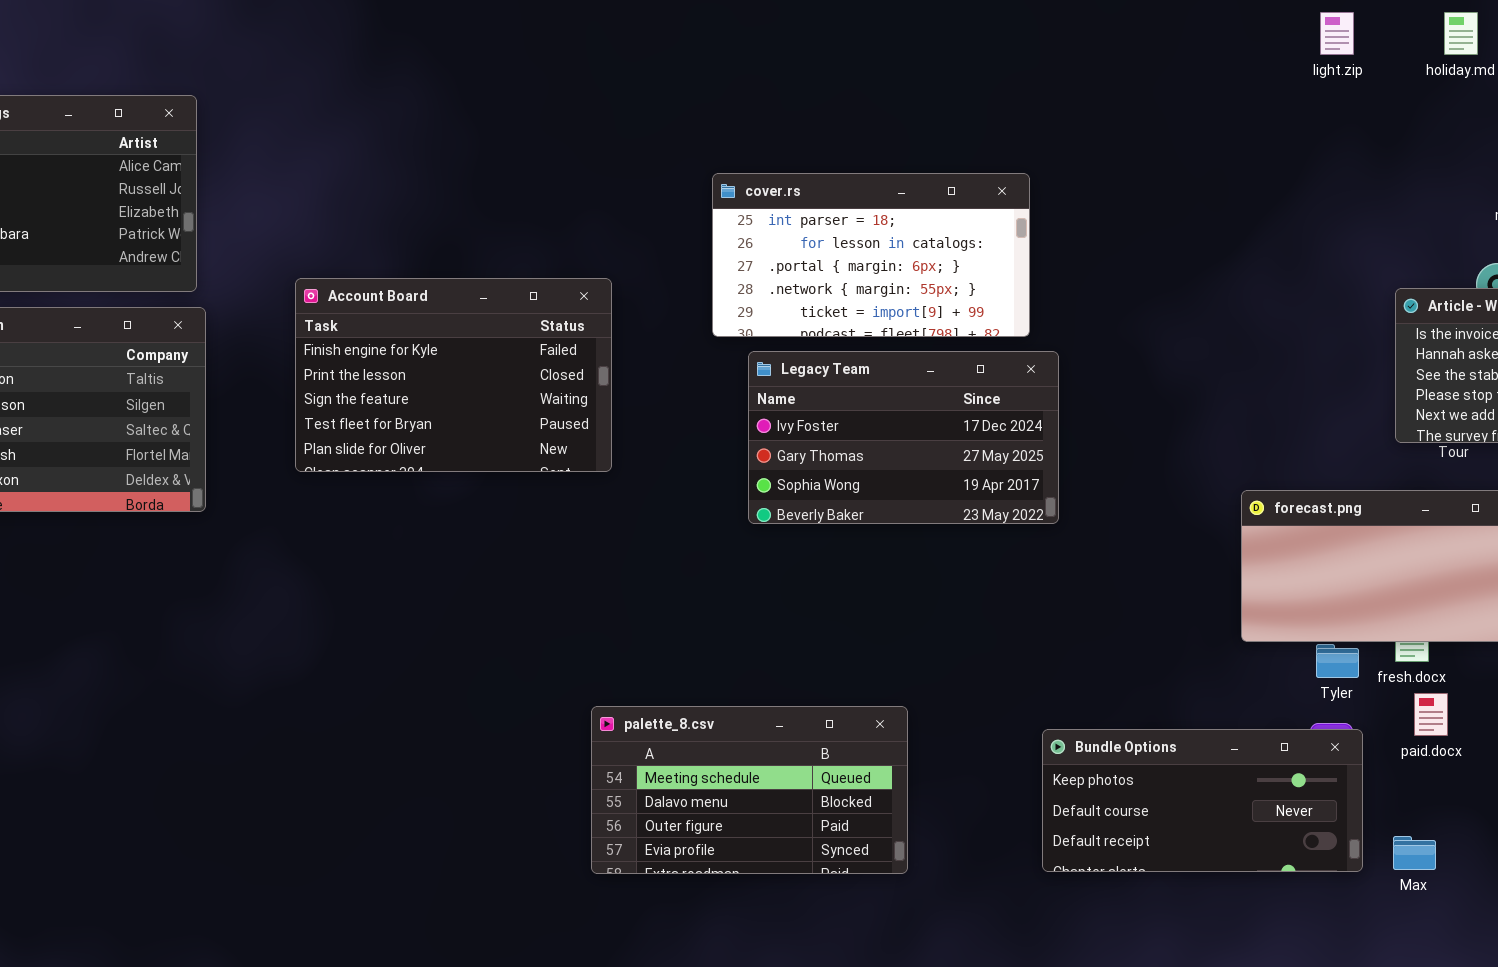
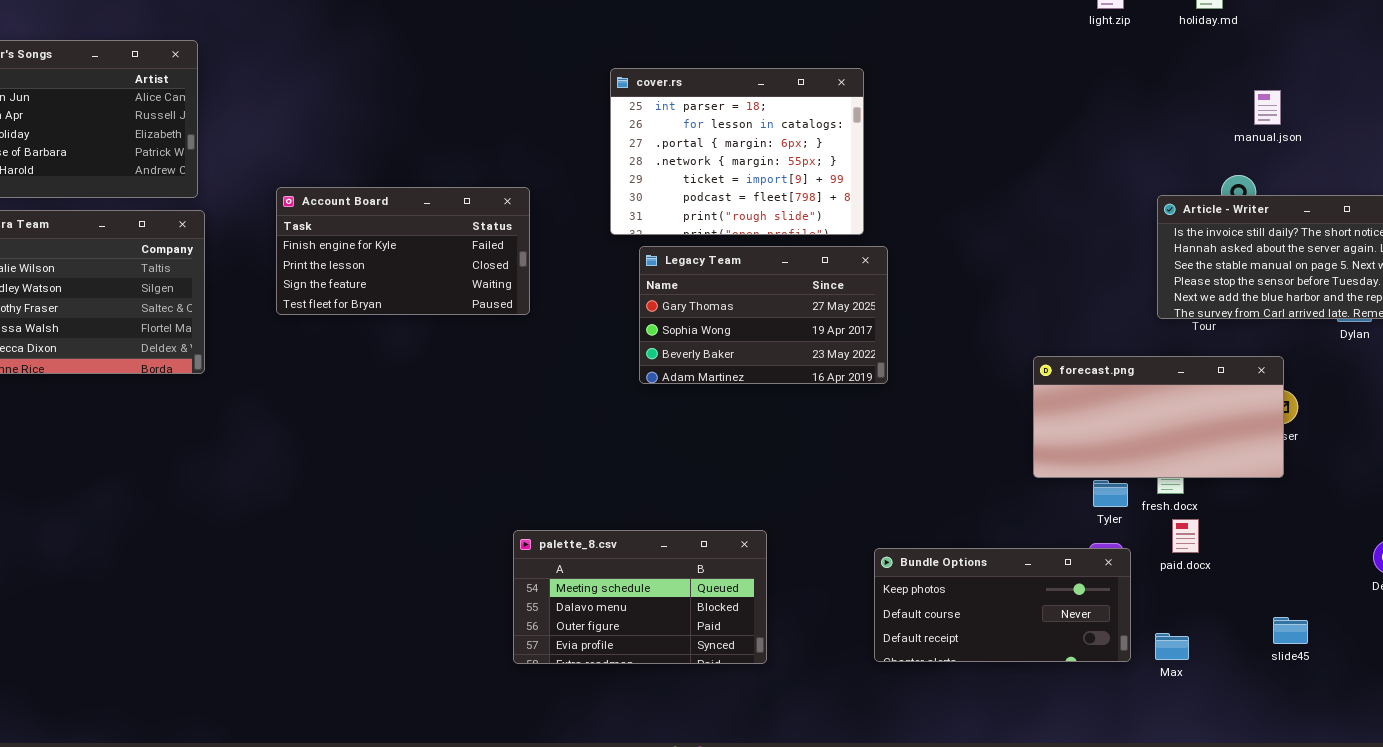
cover.rs: [712,173,1030,337] -> [610,68,864,235], resized
Account Board: [295,278,612,472] -> [276,187,530,315], resized
Legacy Team: [748,351,1059,524] -> [639,246,888,384], scrolled down 1 row

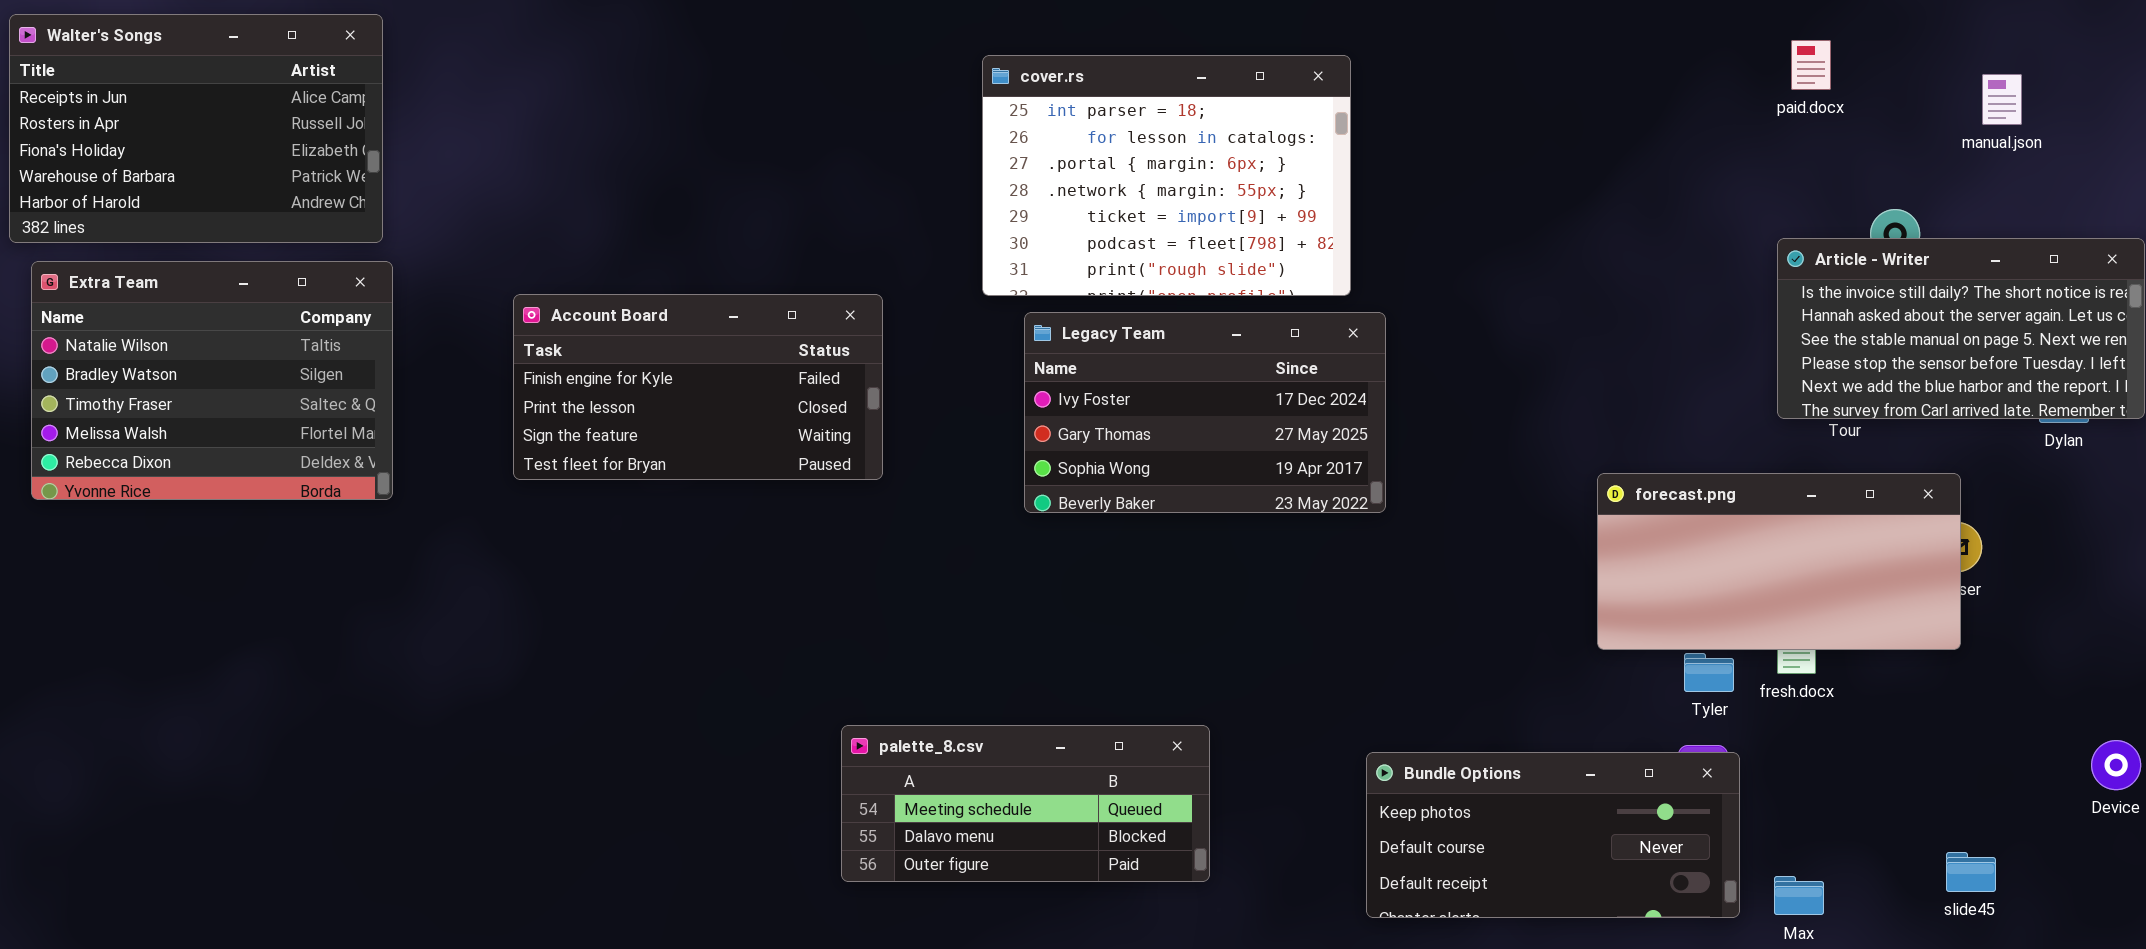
manual.json: [1254,90,1281,125] -> [1982,74,2022,125], moved
Account Board: [276,187,530,315] -> [513,294,883,480], moved
Legacy Team: [639,246,888,384] -> [1024,312,1386,513], scrolled up 1 row
paid.docx: [1172,519,1199,553] -> [1791,40,1831,90], moved
palette_8.csv: [513,530,767,664] -> [841,725,1210,882], resized

